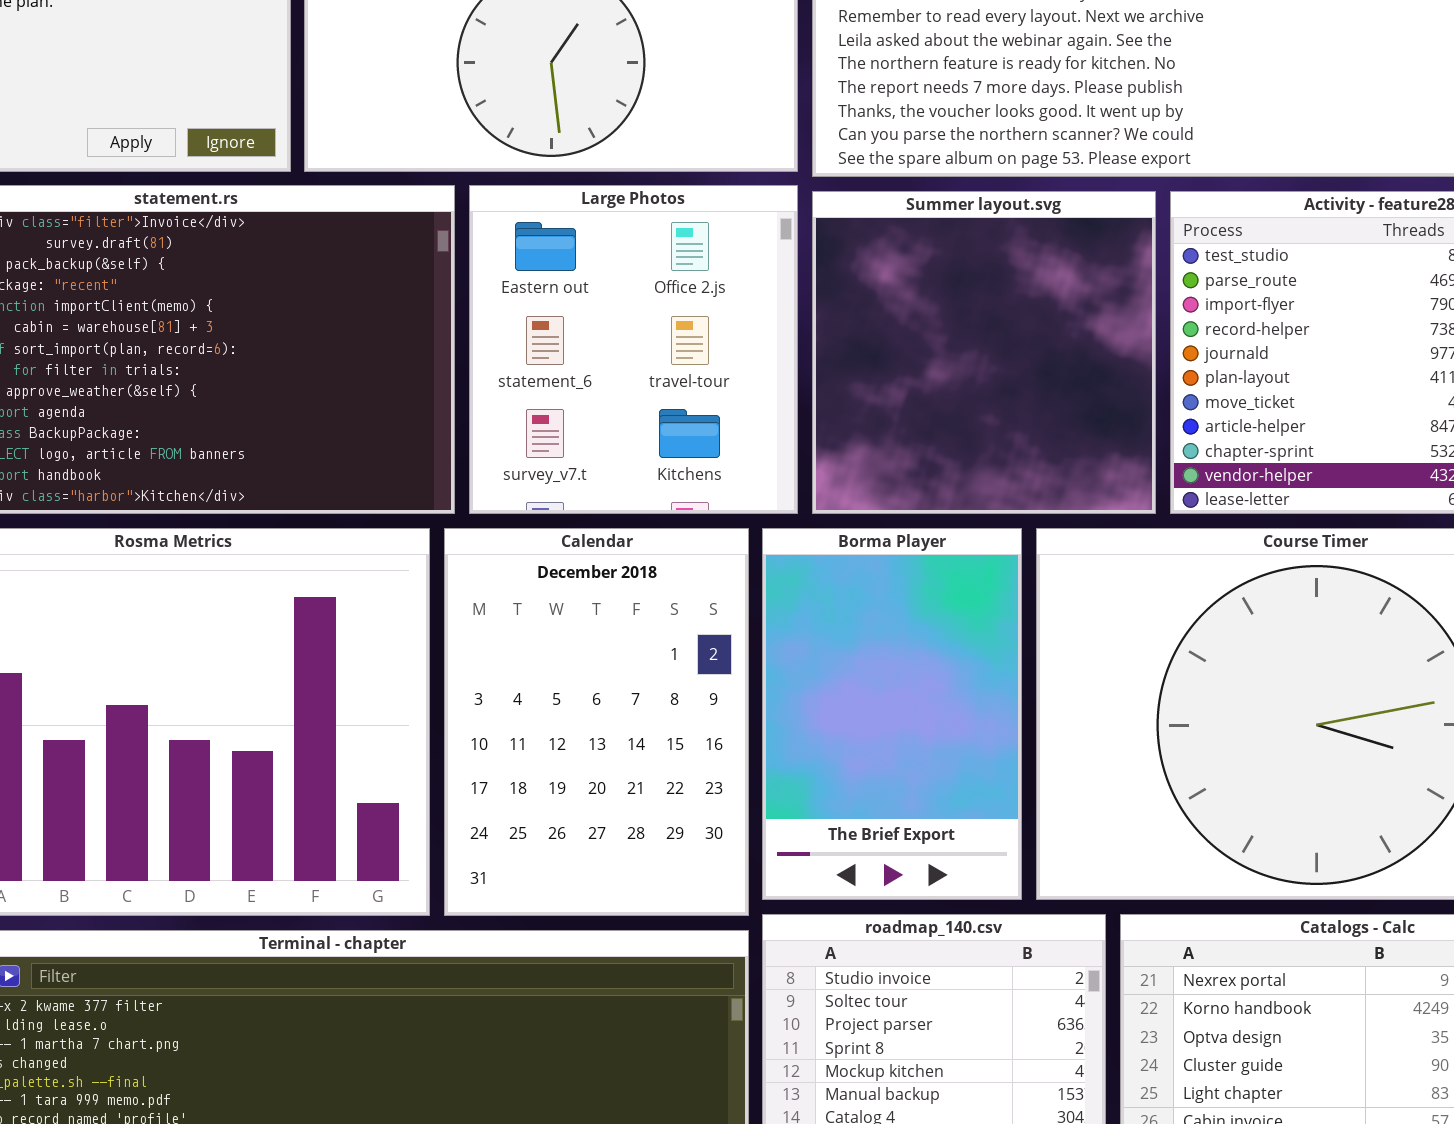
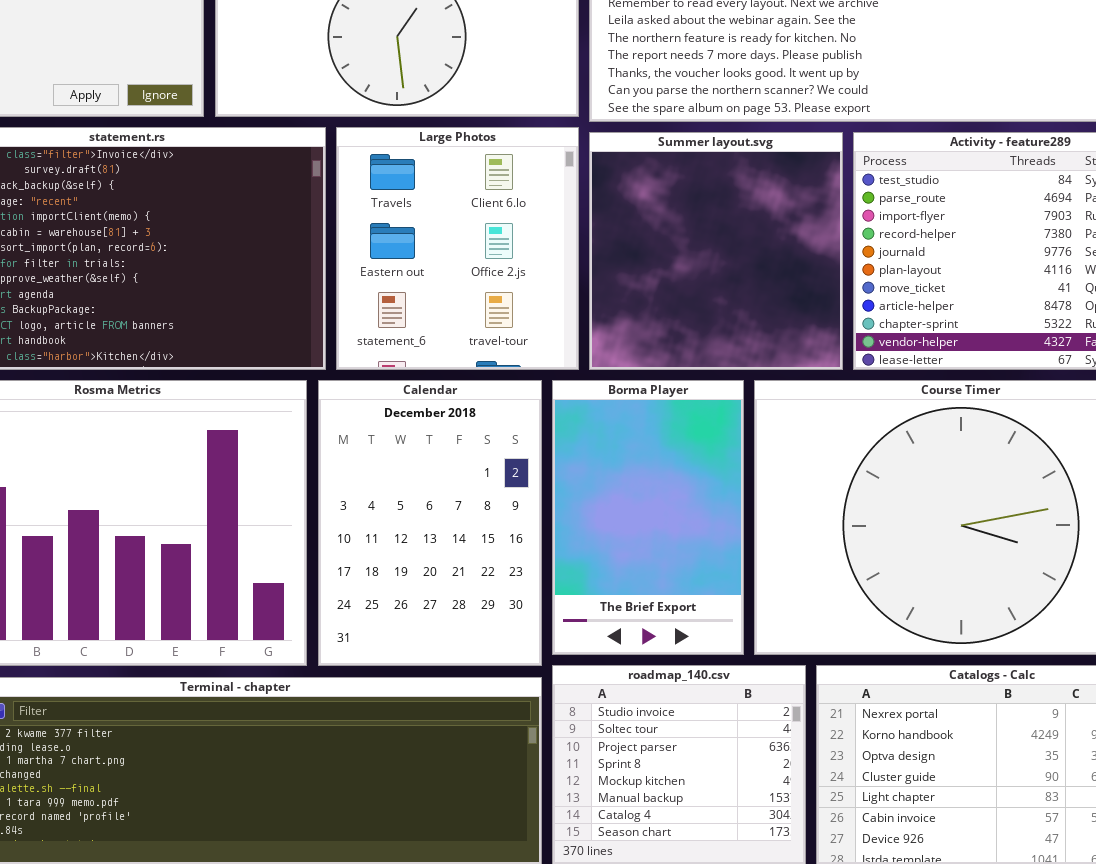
Large Photos: [469,185,798,514] -> [336,127,579,370], scrolled up 1 row

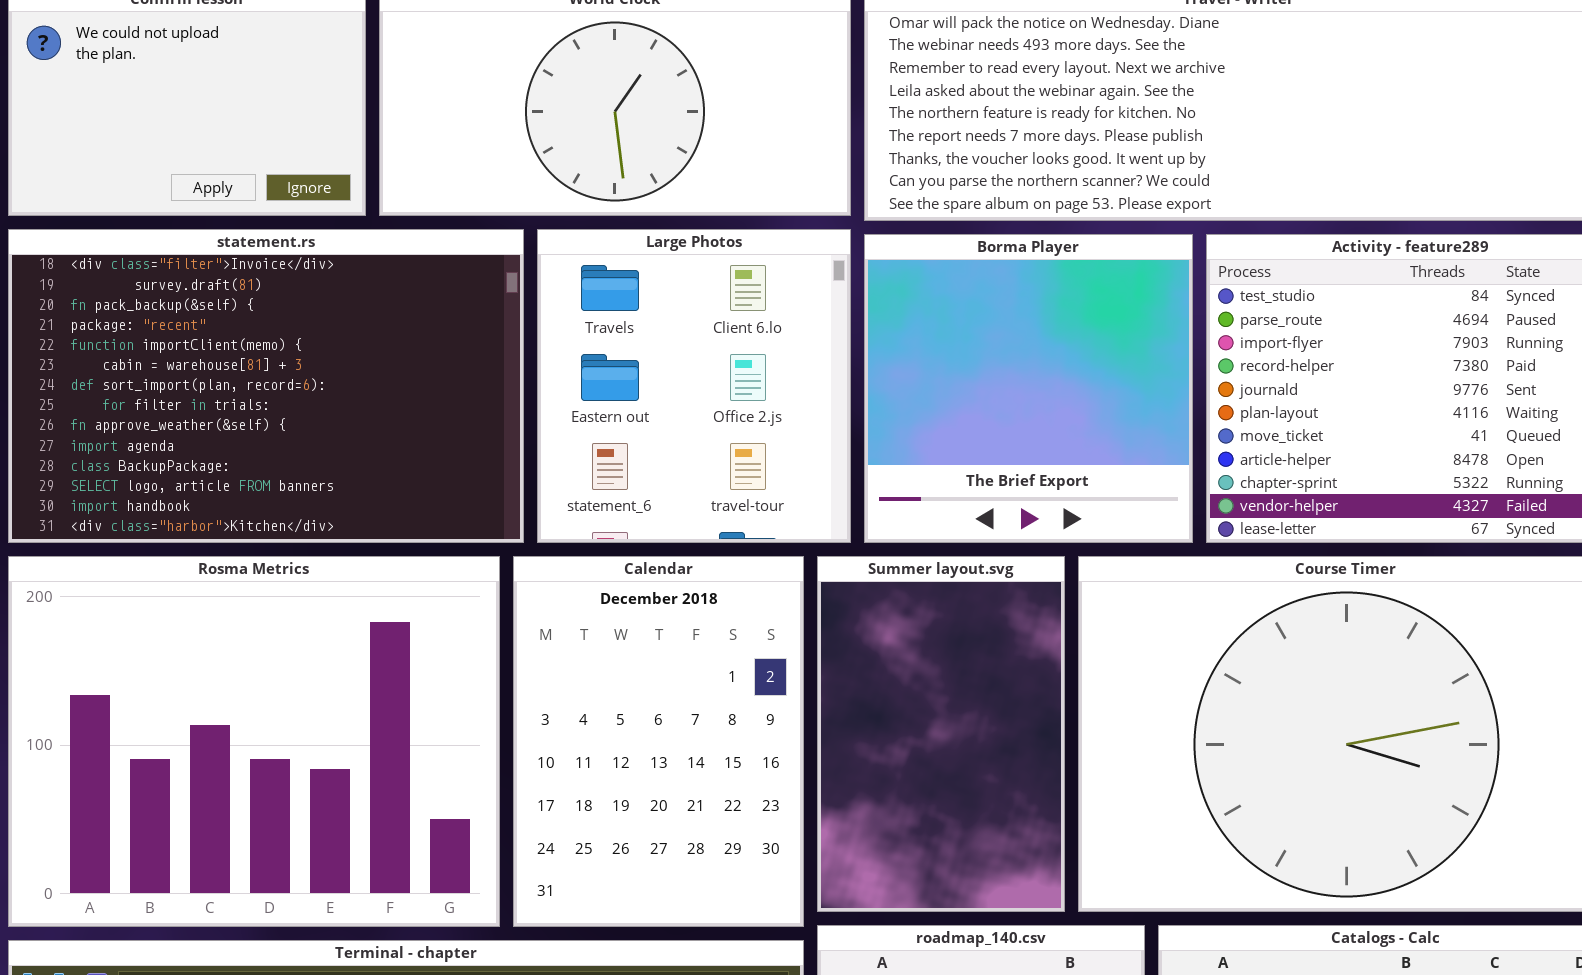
Summer layout.svg: [589,132,843,370] -> [817,556,1065,912], moved, resized
Borma Player: [552,380,744,655] -> [864,234,1193,543], moved, resized

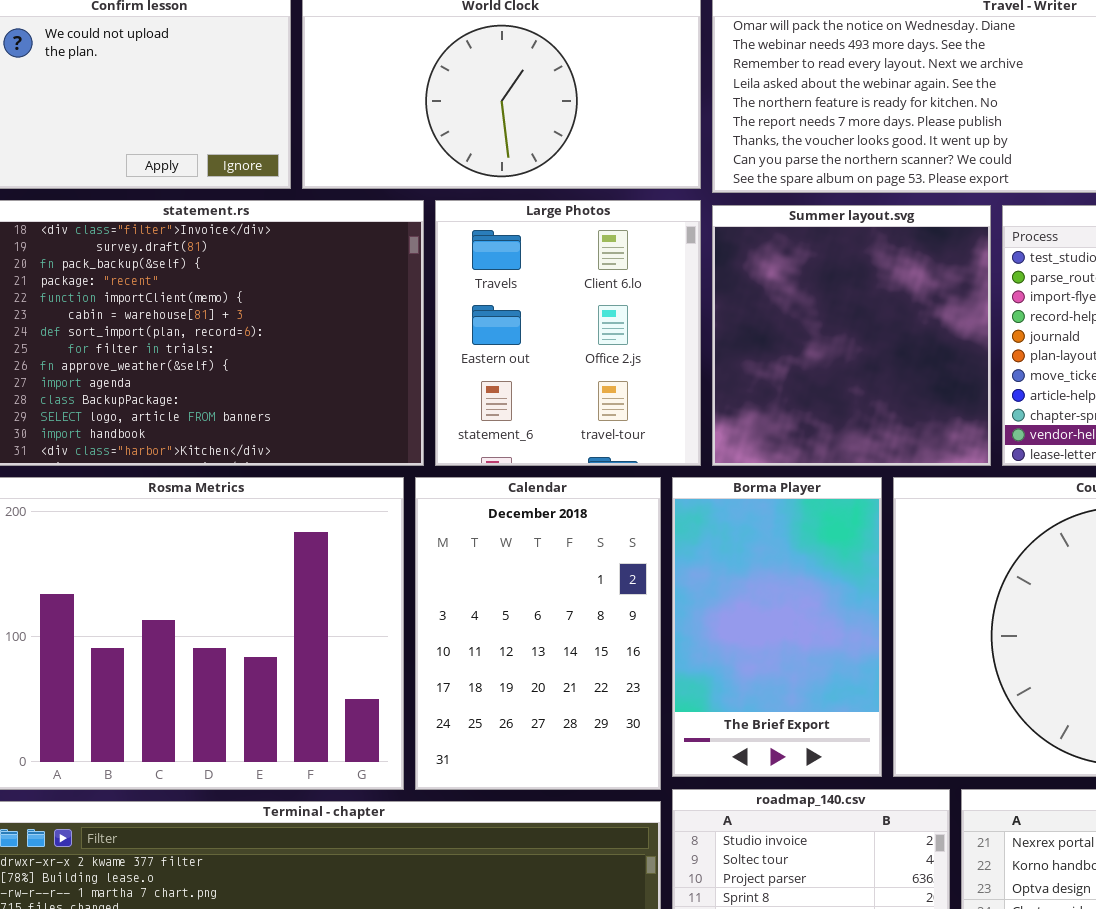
Borma Player: [864,234,1193,543] -> [672,477,882,777], moved, resized
Summer layout.svg: [817,556,1065,912] -> [712,205,991,466], moved, resized

